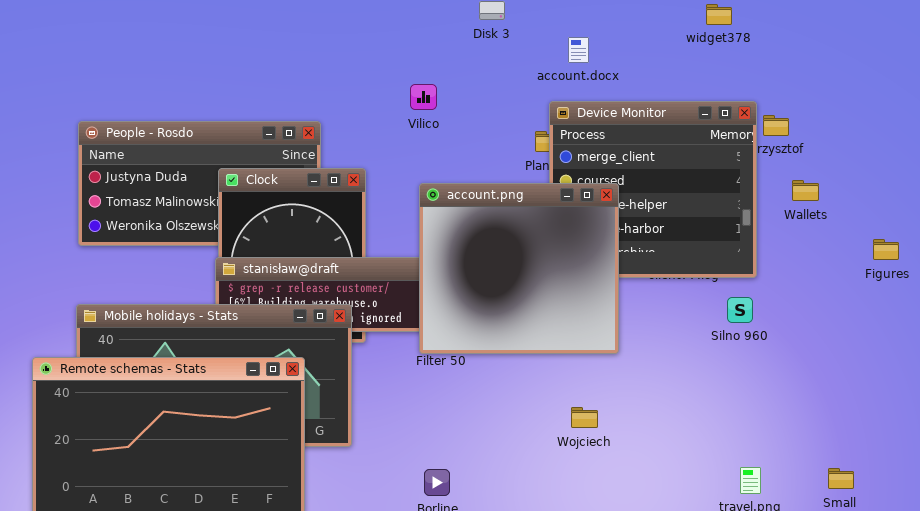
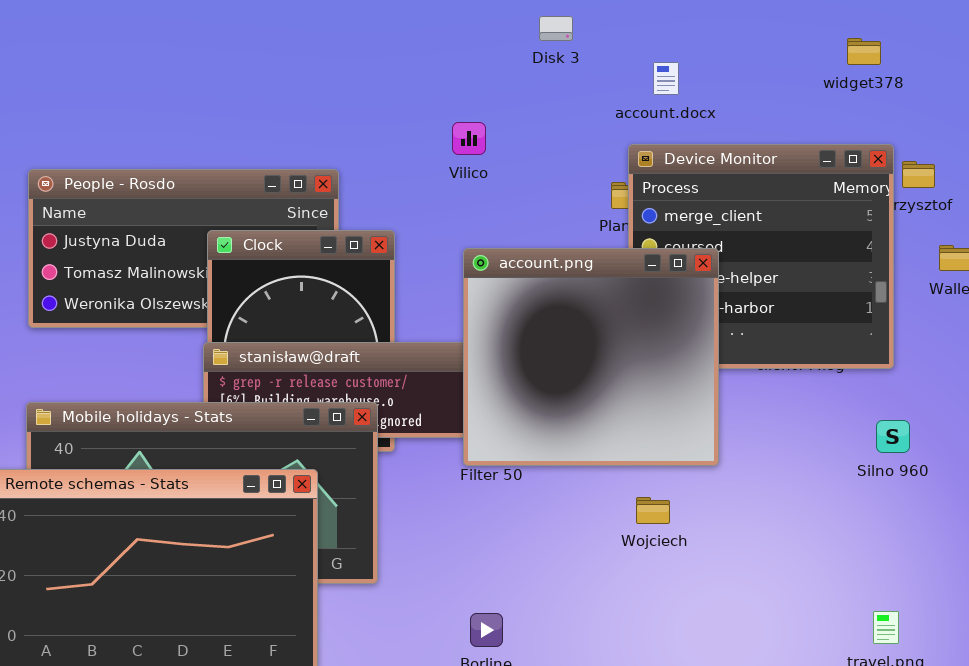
widget378: [706,4,732,25] -> [847,38,881,65], moved
Silno 960: [727,297,753,323] -> [876,420,910,453], moved
Wojciech: [571,407,598,428] -> [636,497,670,524], moved

